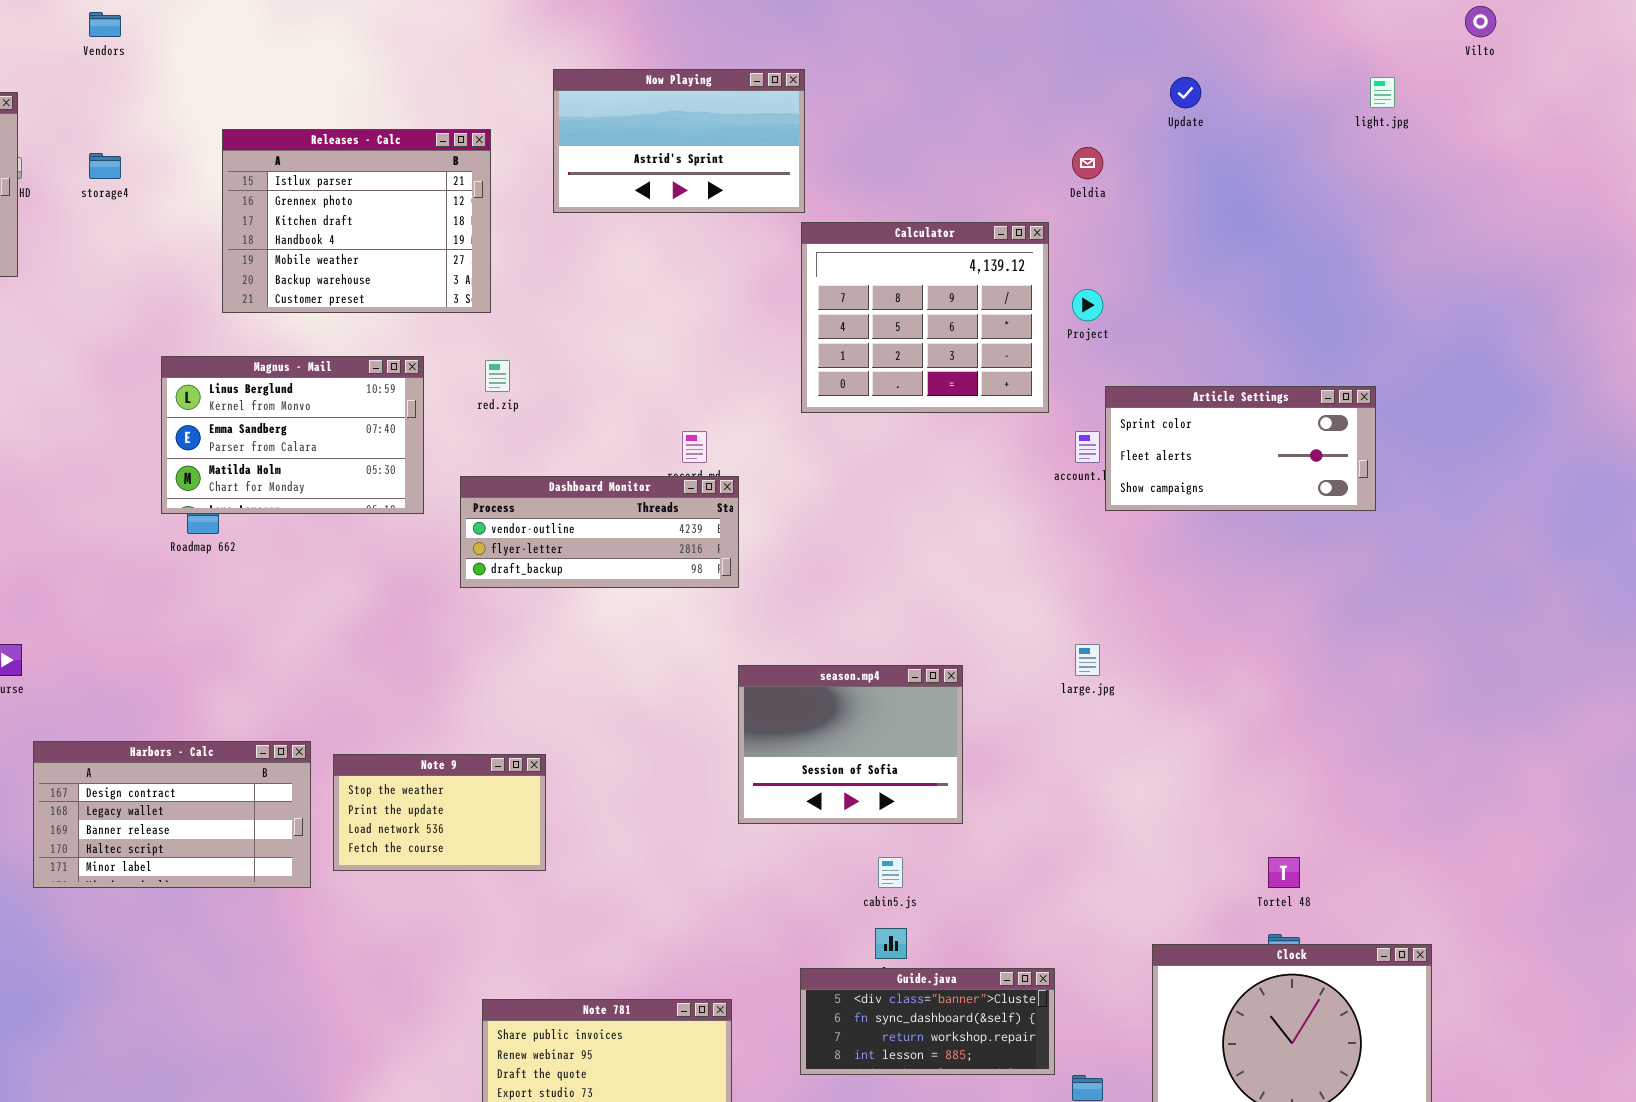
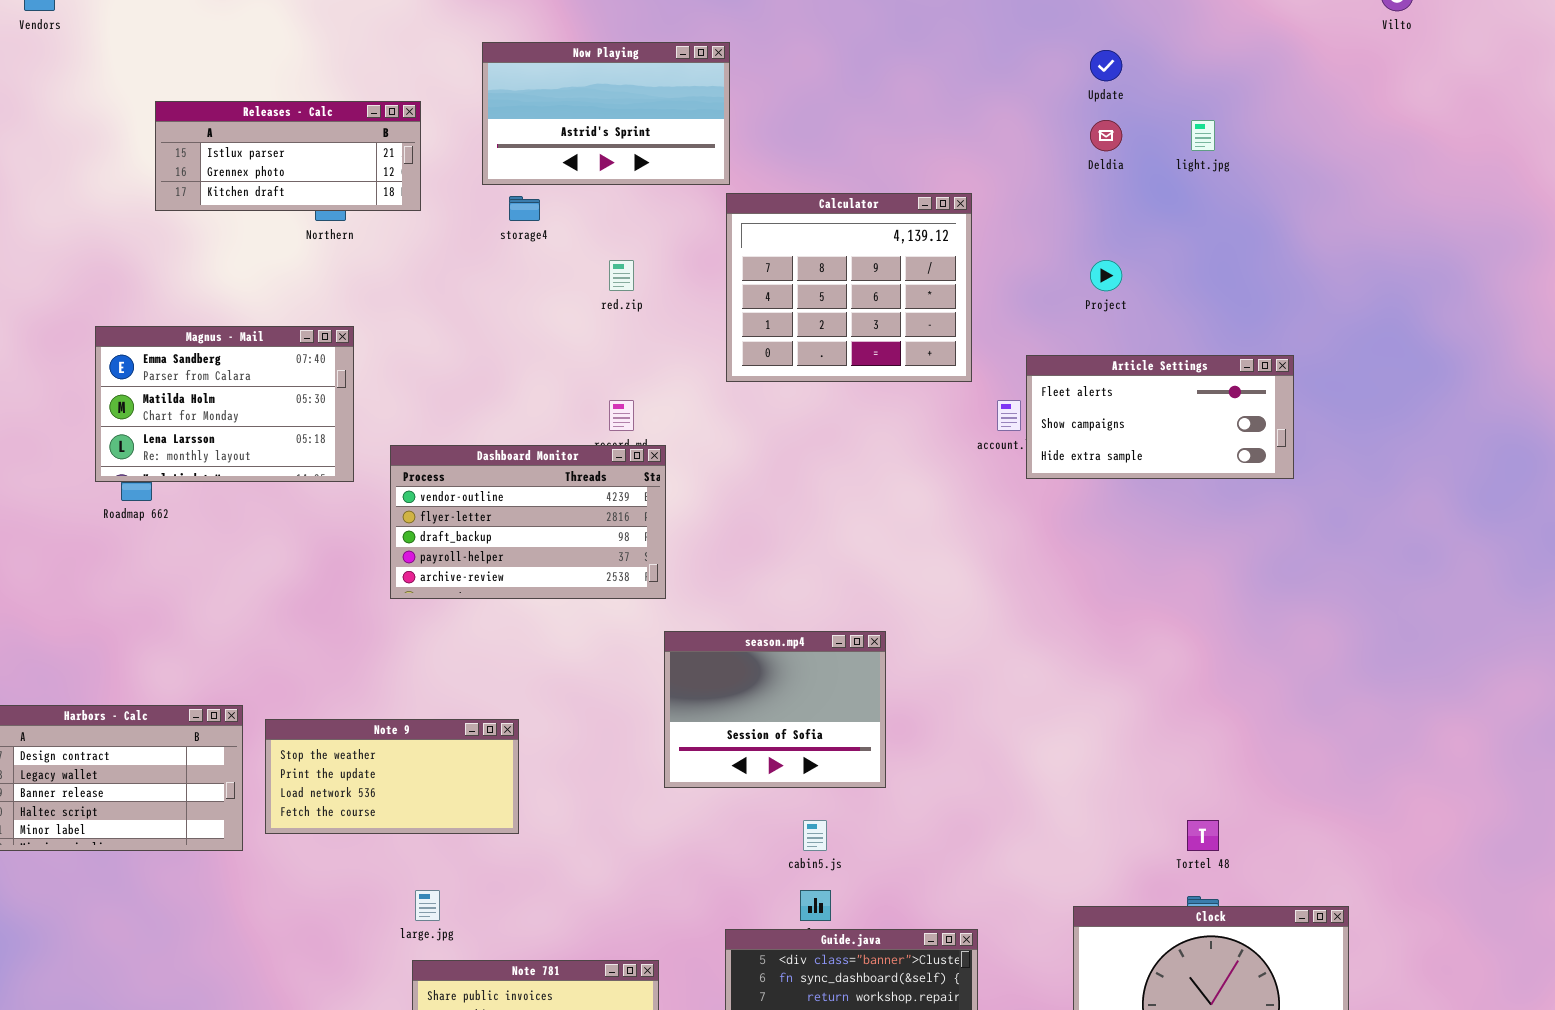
light.jpg: [1370,77,1395,108] -> [1191,120,1215,151], moved
Releases - Calc: [222,129,491,313] -> [155,101,421,211], resized
Deldia: [1072,147,1103,179] -> [1090,120,1122,151], moved
storage4: [89,153,121,179] -> [509,196,540,221], moved
Project: [1072,289,1103,321] -> [1090,260,1122,291], moved
Magnus - Mail: [161,356,424,514] -> [95,326,354,482], scrolled down 1 row
red.zip: [485,360,510,392] -> [609,260,634,291], moved
Article Settings: [1105,386,1376,511] -> [1026,355,1294,479], scrolled down 1 row
Dashboard Monitor: [460,476,739,588] -> [390,445,666,599], resized
large.jpg: [1075,644,1100,676] -> [415,890,440,921], moved
Note 9: [333,754,546,871] -> [265,719,519,834], resized

